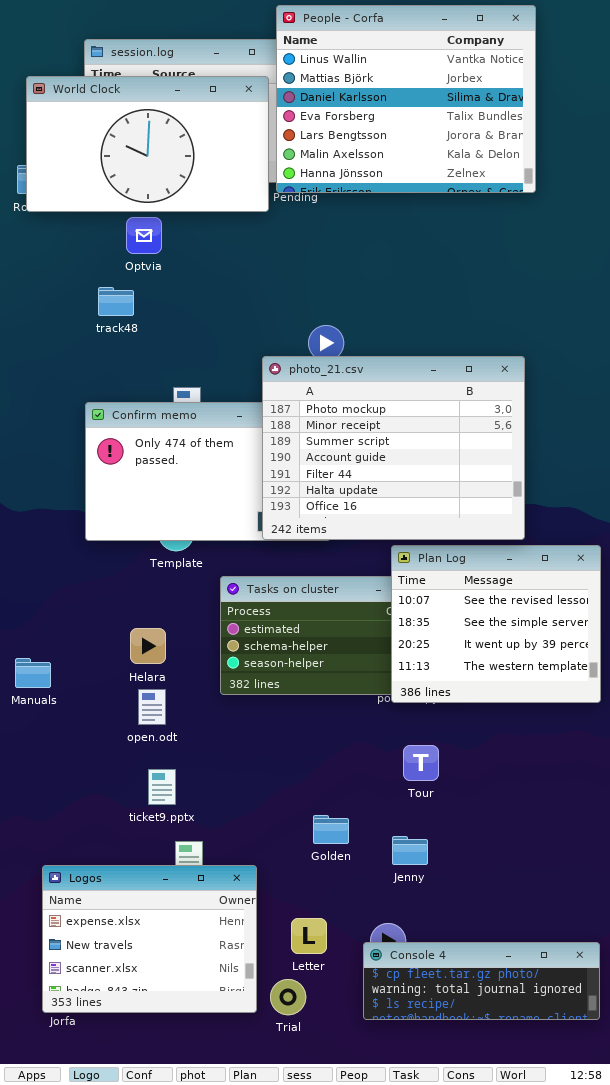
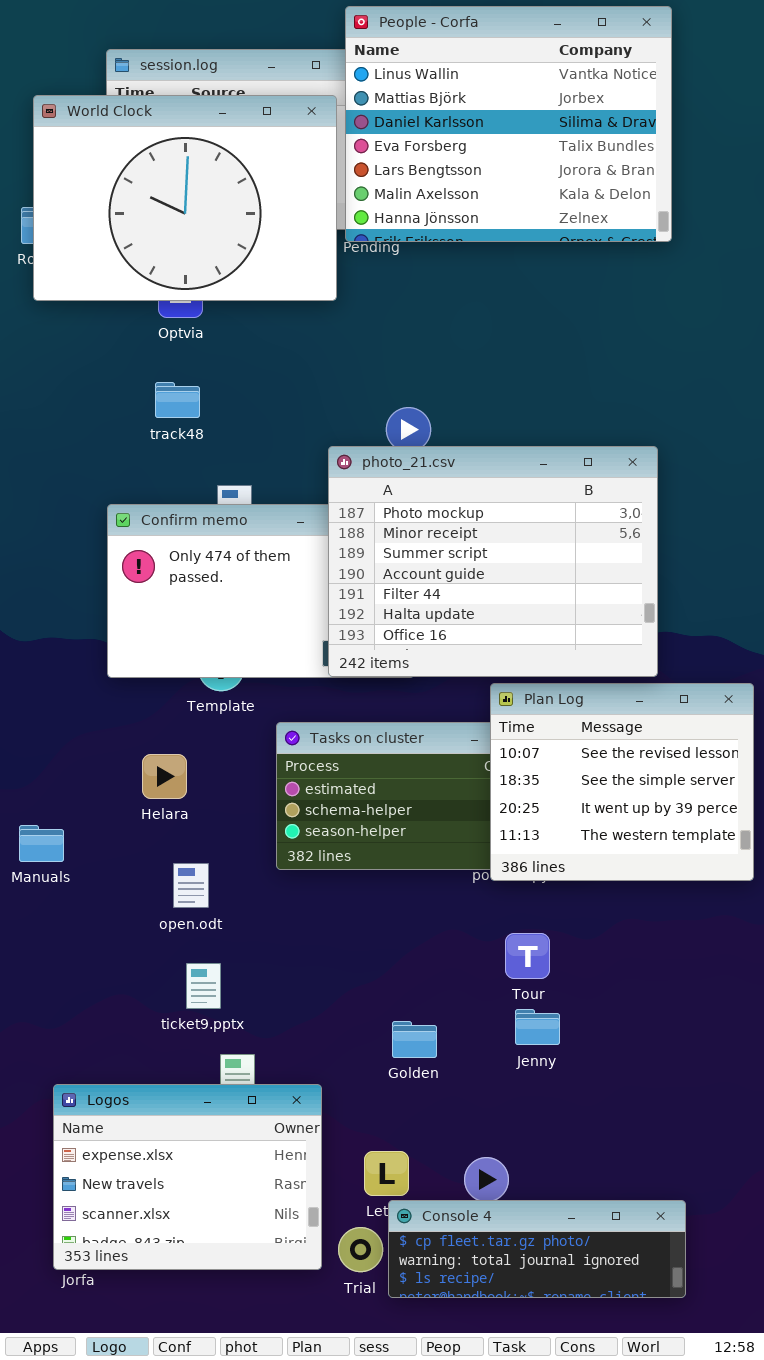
World Clock: [26,76,269,212] -> [33,95,337,301], resized
track48: [98,287,134,316] -> [155,382,200,418], moved
Helara: [130,628,166,664] -> [142,754,187,799], moved
Jenny: [392,836,428,865] -> [515,1009,560,1045], moved
Console 4: [363,942,600,1020] -> [388,1200,686,1298], moved

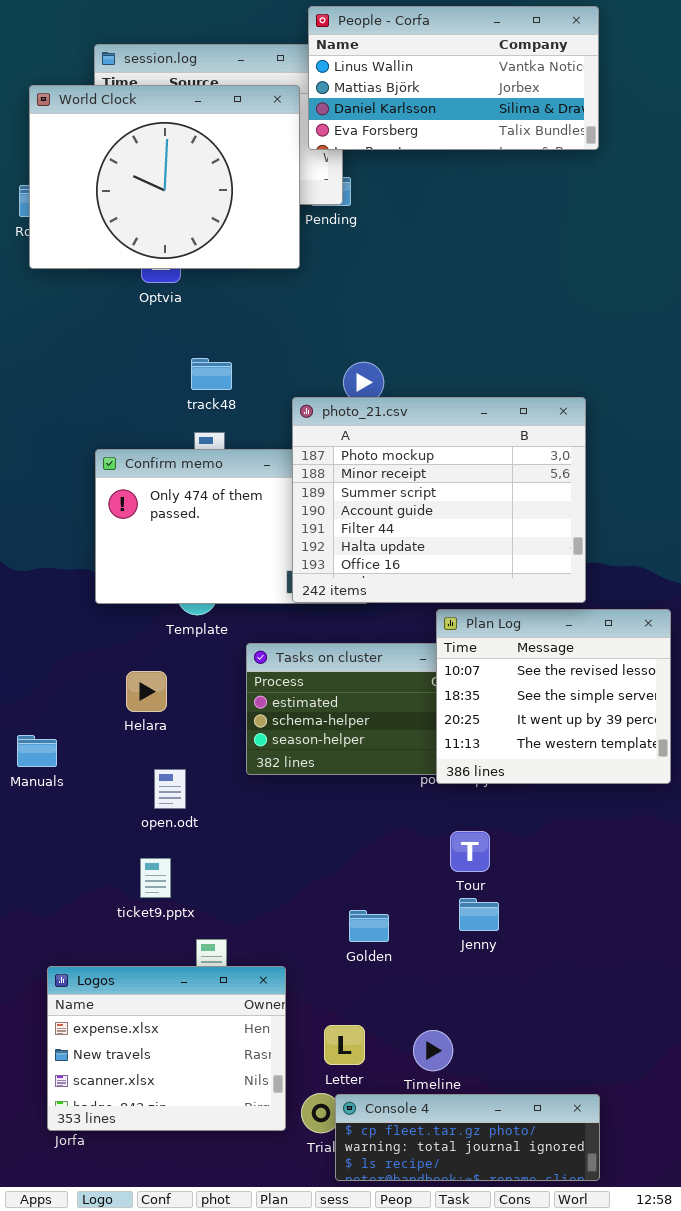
People - Corfa: [345,6,672,242] -> [308,6,599,150], resized
track48: [155,382,200,418] -> [191,358,232,390], moved
ticket9.pptx: [186,963,221,1009] -> [140,858,171,898], moved
Console 4: [388,1200,686,1298] -> [335,1094,600,1181], moved

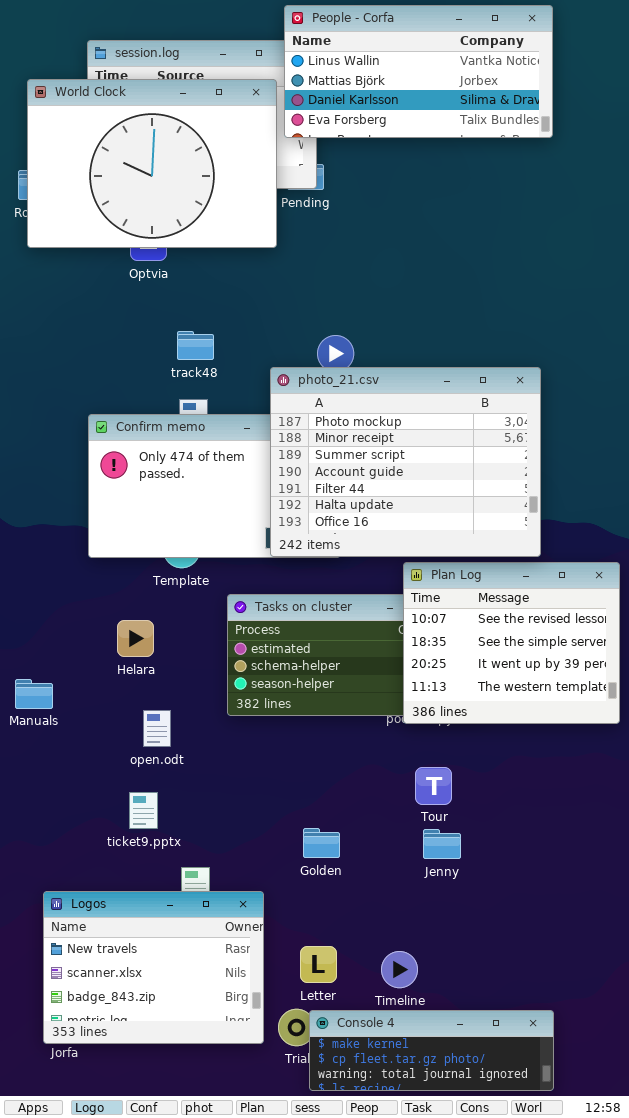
Golden: [349,910,389,942] -> [303,828,340,858], moved
Logos: [47,966,286,1131] -> [43,891,264,1044], scrolled down 1 row
Console 4: [335,1094,600,1181] -> [309,1010,554,1091], scrolled up 1 row

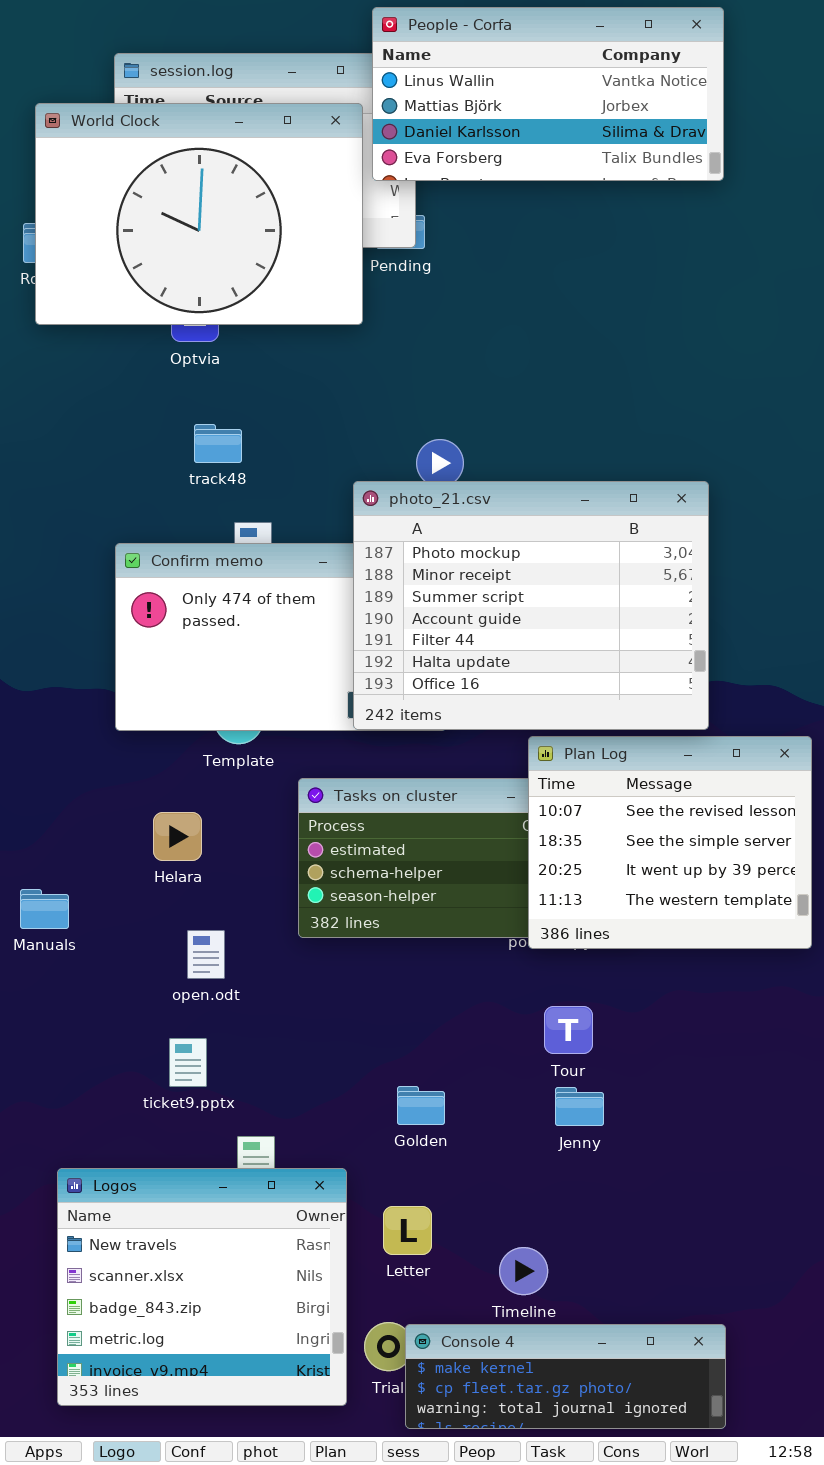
track48: [177,331,214,360] -> [194,424,242,463], moved
Logos: [43,891,264,1044] -> [57,1168,347,1406], resized
Letter: [300,946,337,983] -> [383,1206,432,1255], moved

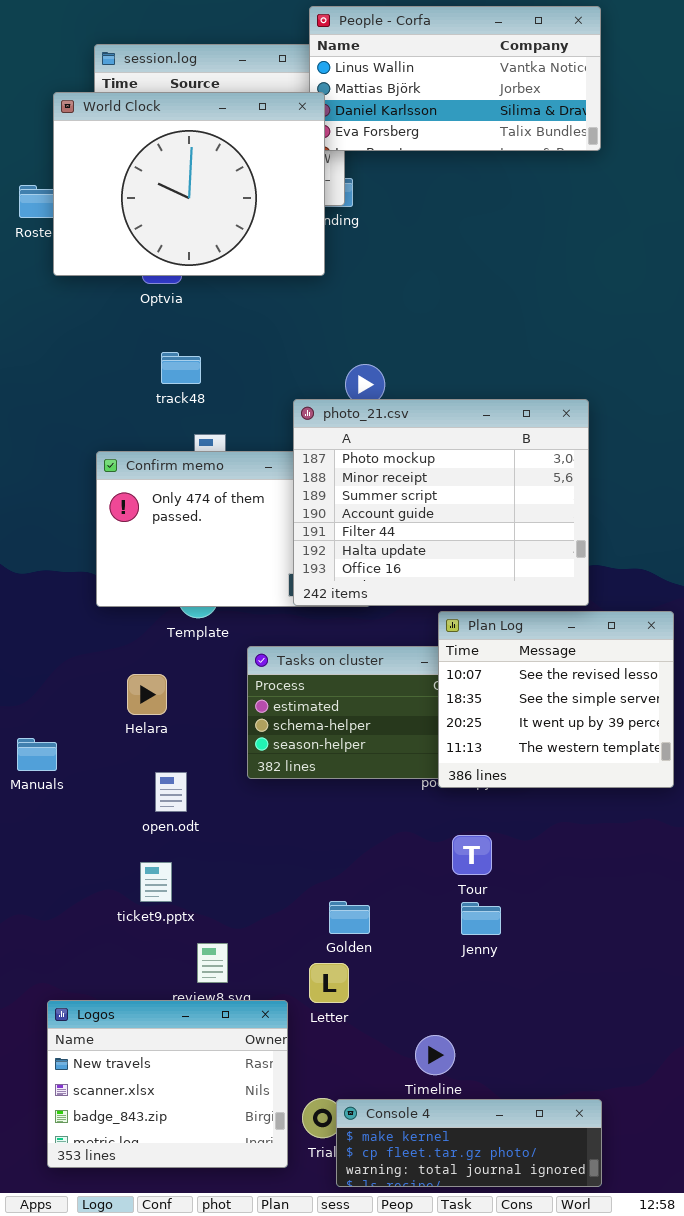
World Clock: [35,103,363,325] -> [53,92,325,276], moved
Logos: [57,1168,347,1406] -> [47,1000,288,1168], resized
Letter: [383,1206,432,1255] -> [309,963,349,1003], moved

